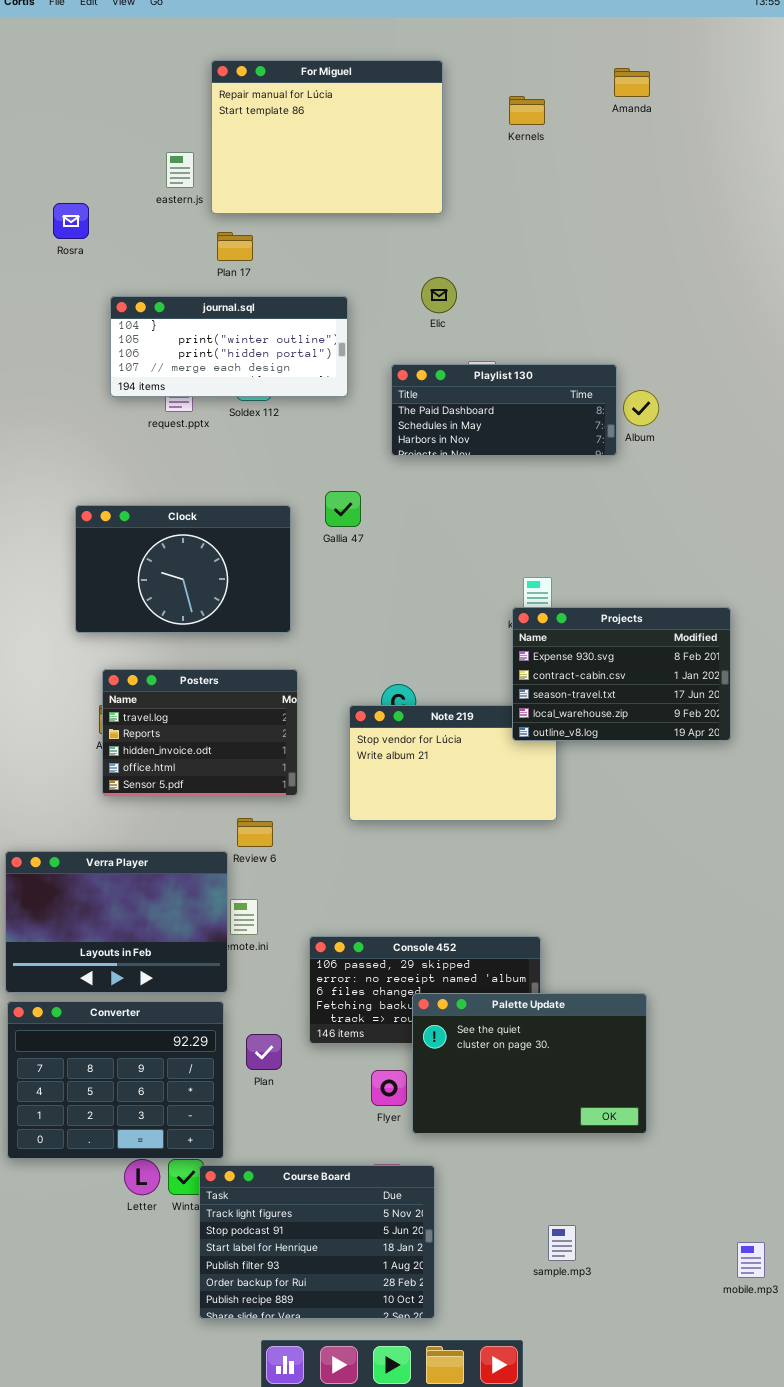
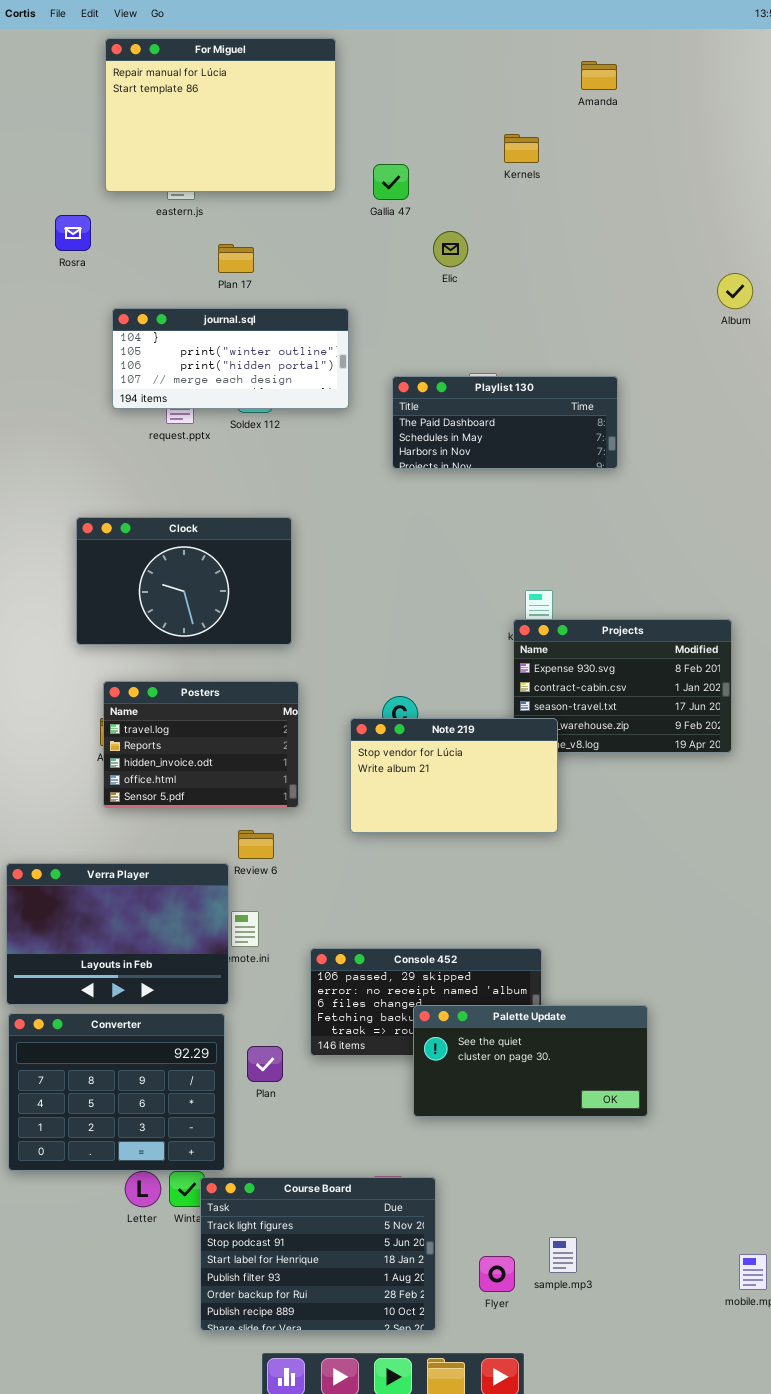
For Miguel: [211,60,443,214] -> [105,38,336,192], moved
Amanda: [614,68,650,97] -> [581,61,617,90], moved
Kernels: [509,96,545,125] -> [504,134,539,163], moved
Elic: [421,277,457,313] -> [433,231,468,267], moved
Album: [623,390,659,426] -> [717,273,753,309], moved
Gallia 47: [325,491,361,527] -> [373,164,409,200], moved
Note 219: [349,705,557,821] -> [350,718,558,833], raised
Palette Update: [412,993,647,1134] -> [413,1005,648,1117], resized
Flyer: [371,1070,407,1106] -> [479,1256,515,1292], moved

